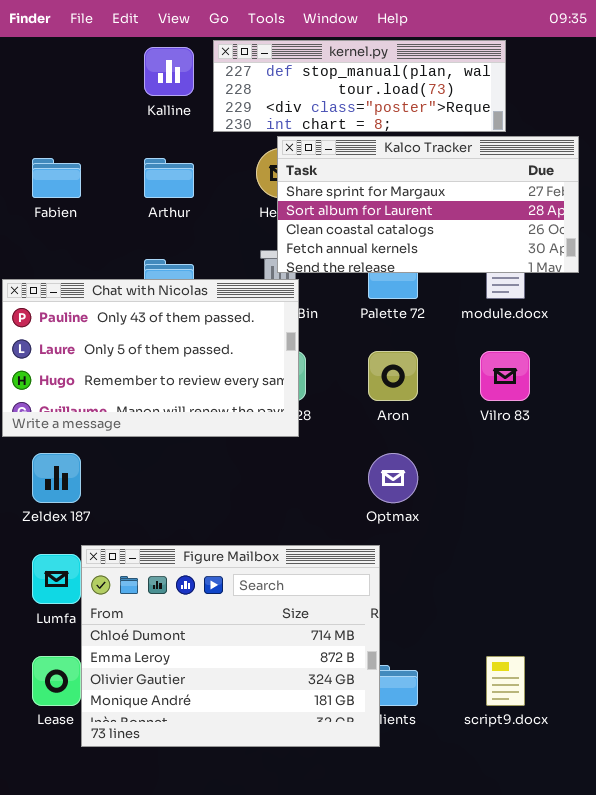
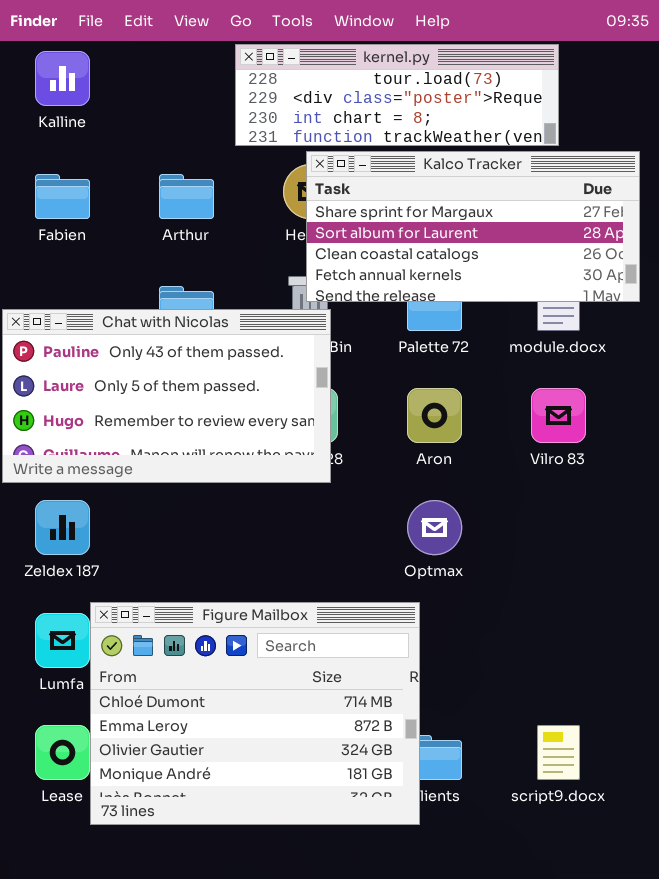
kernel.py: [213,40,506,132] -> [235,44,559,146], scrolled down 1 row
Kalline: [144,47,194,96] -> [35,51,90,106], moved

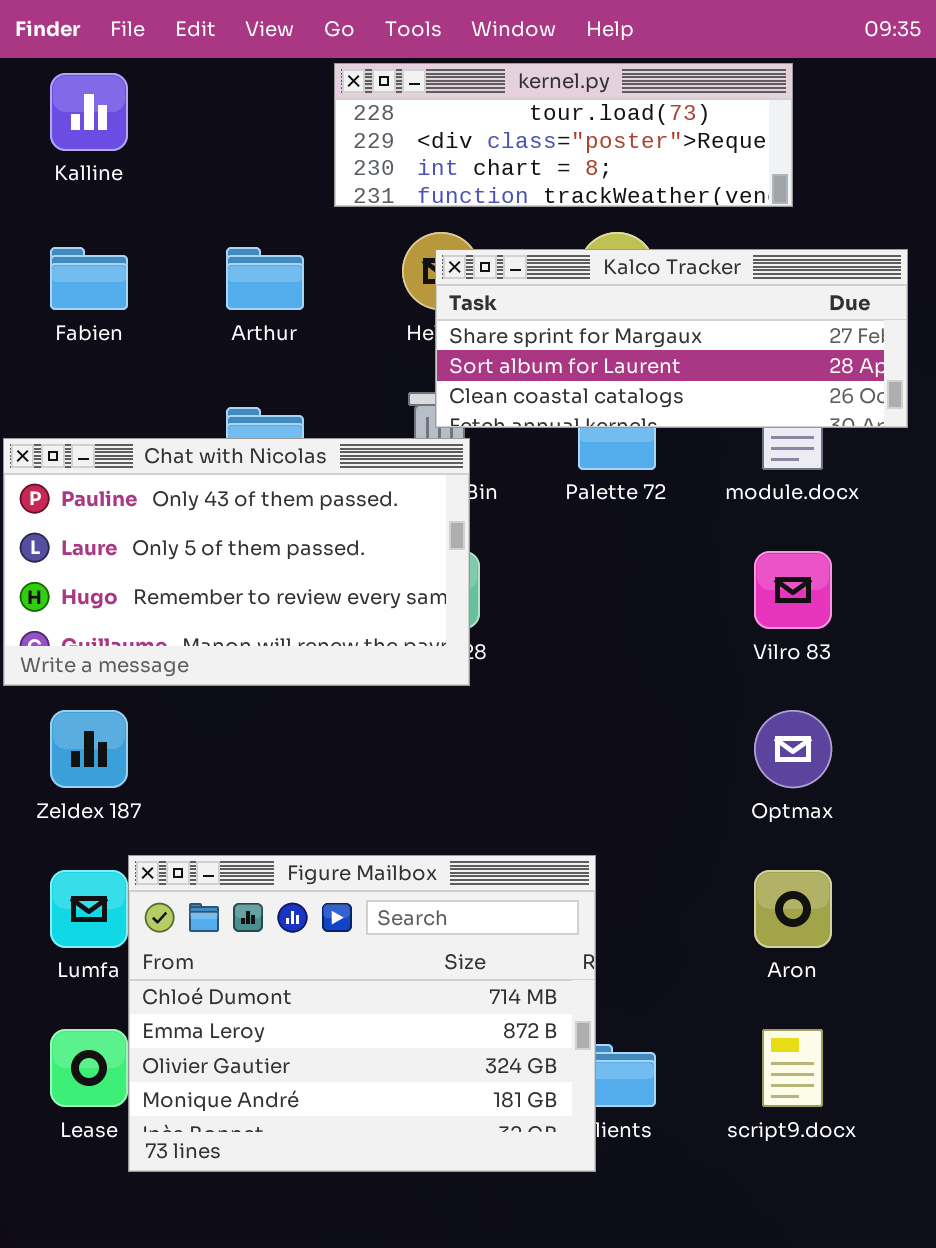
Kalco Tracker: [306,151,640,302] -> [435,249,908,428], resized
Aron: [407,388,462,443] -> [754,870,832,948], moved
Optmax: [407,500,462,555] -> [754,710,832,788], moved

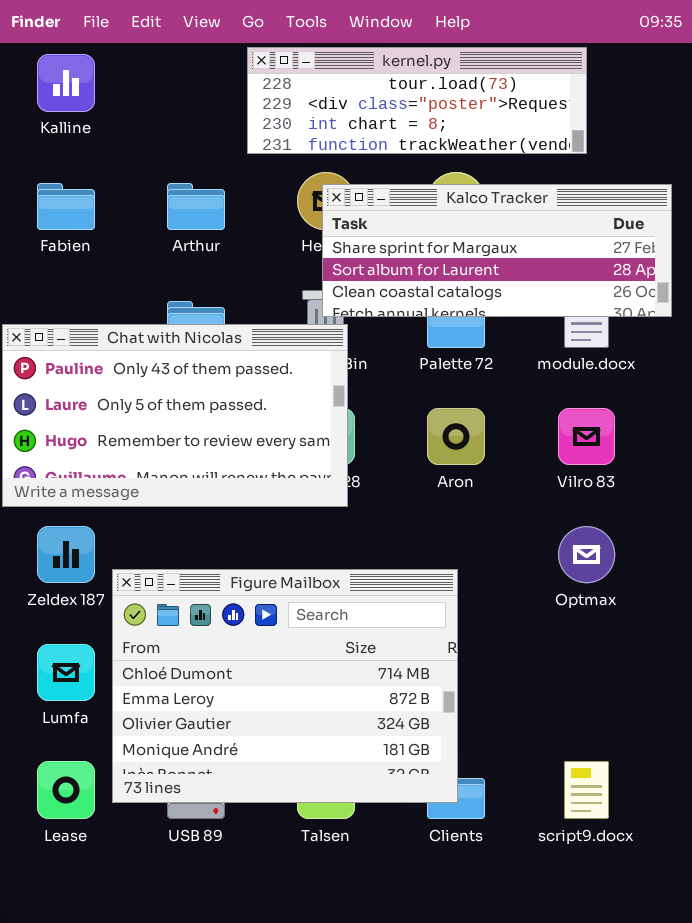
Figure Mailbox: [128,855,596,1172] -> [112,569,458,803], moved
Aron: [754,870,832,948] -> [427,408,485,465], moved

